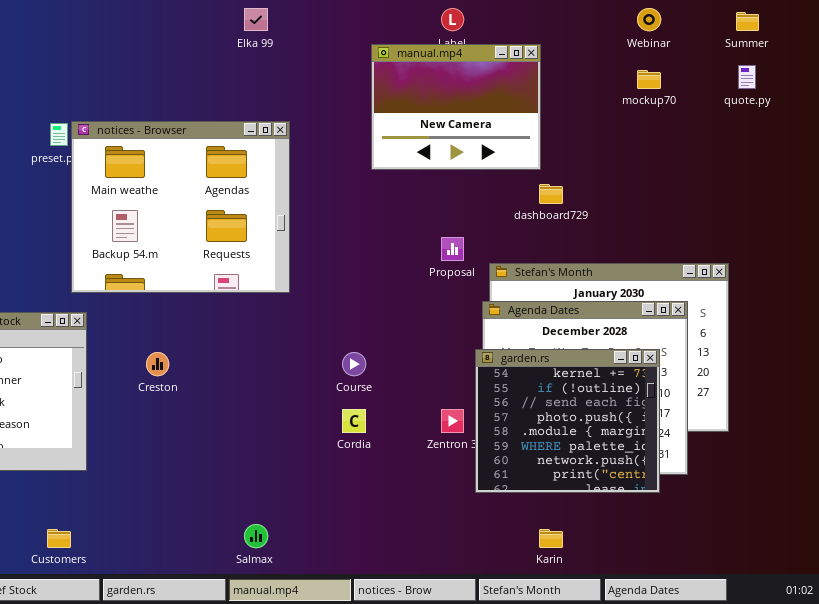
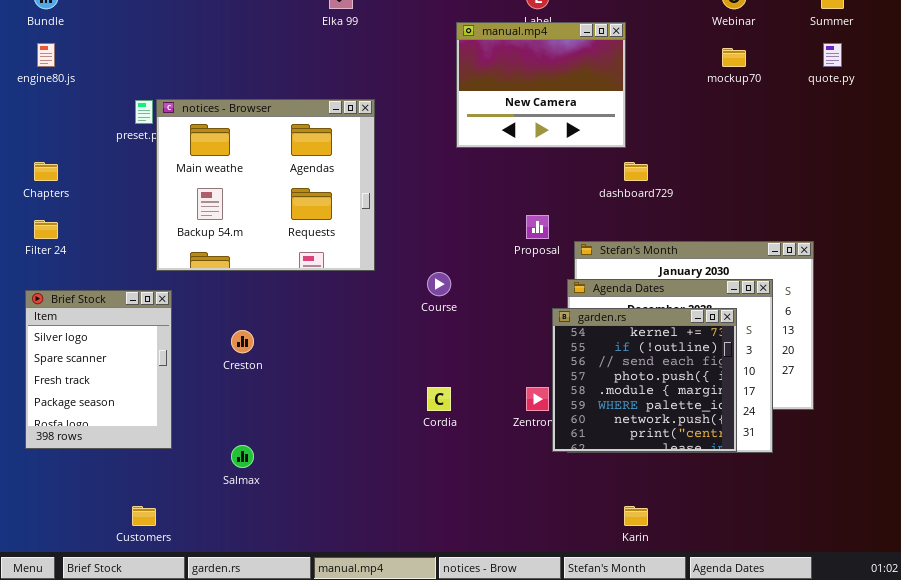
garden.rs: [475,349,660,493] -> [552,308,737,452], moved
Course: [342,352,366,376] -> [427,272,451,296], moved
Salmax: [244,524,268,548] -> [231,445,254,468], moved

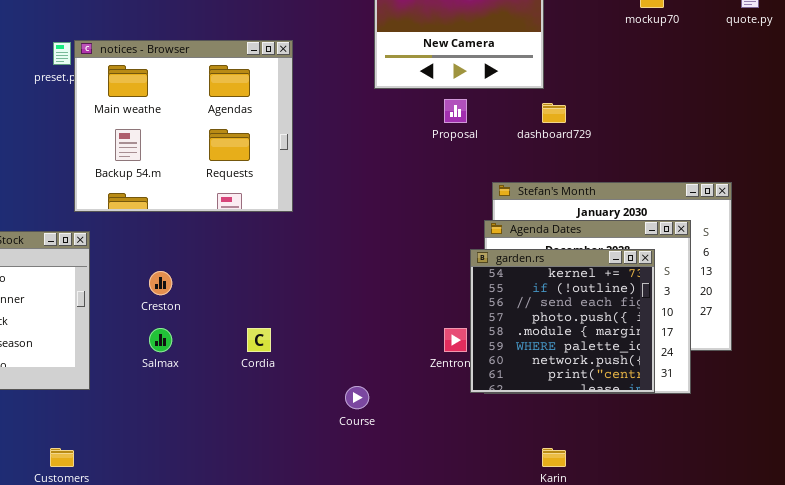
Proposal: [526,215,549,239] -> [444,99,467,123], moved
Course: [427,272,451,296] -> [345,386,369,409], moved
Cordia: [427,387,451,411] -> [247,328,271,352], moved
Salmax: [231,445,254,468] -> [149,328,172,352], moved

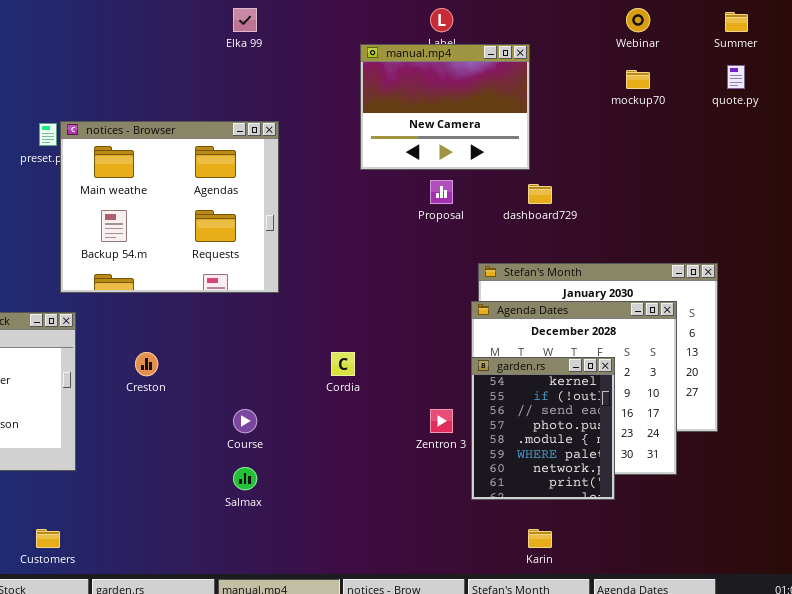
garden.rs: [470,249,655,393] -> [471,357,615,500], moved, resized
Salmax: [149,328,172,352] -> [233,467,257,490], moved
Cordia: [247,328,271,352] -> [331,352,355,376], moved
Course: [345,386,369,409] -> [233,409,257,433], moved

